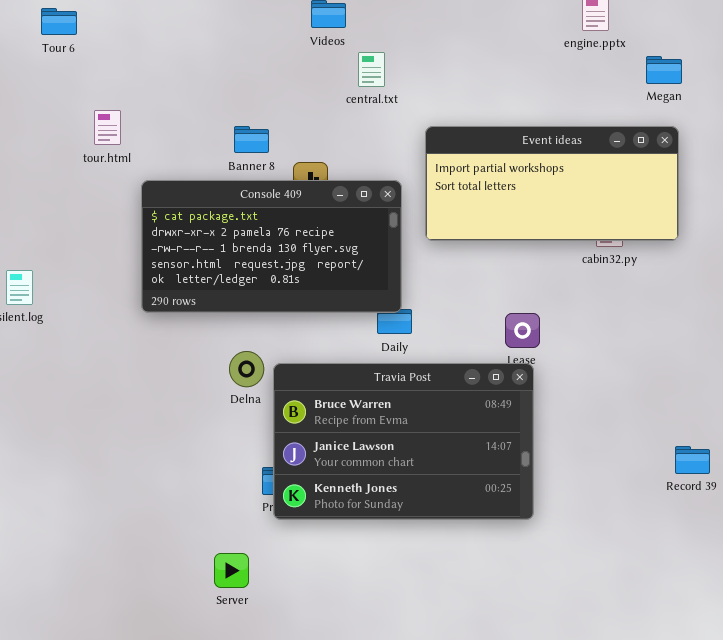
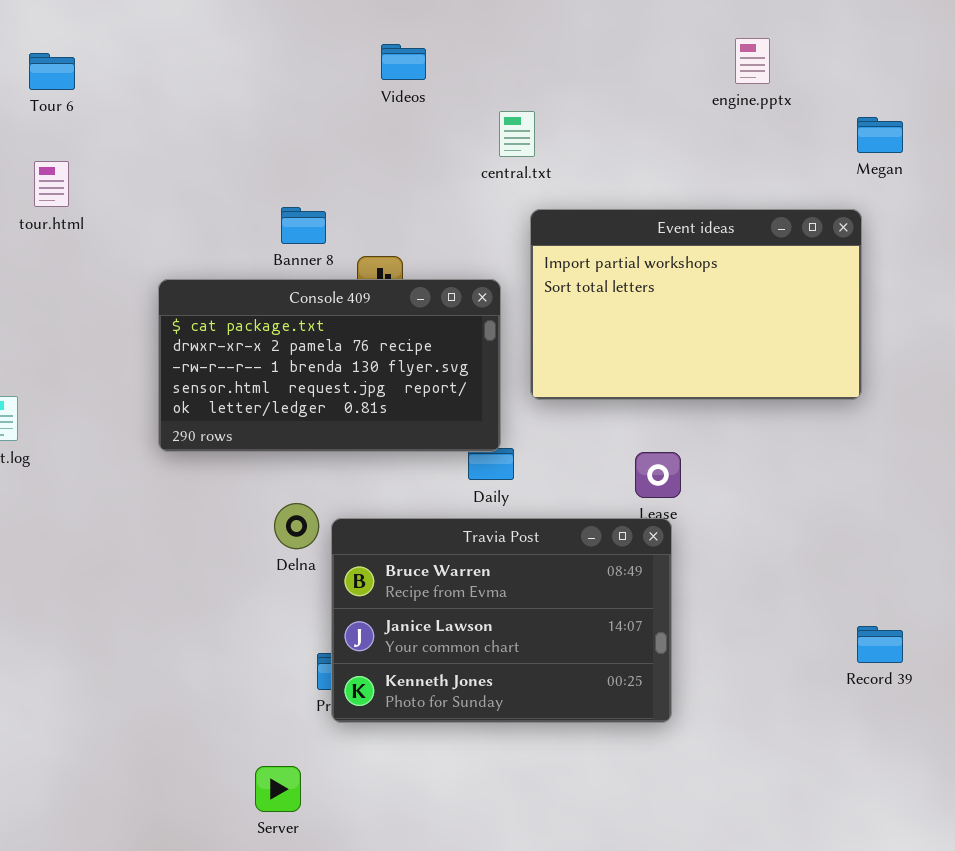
central.txt: [358,52,385,87] -> [499,111,535,157], moved
Megan: [646,56,682,84] -> [857,117,903,153], moved
tour.html: [94,110,121,145] -> [34,161,69,207], moved
Event ideas: [425,126,679,241] -> [530,209,862,400], resized

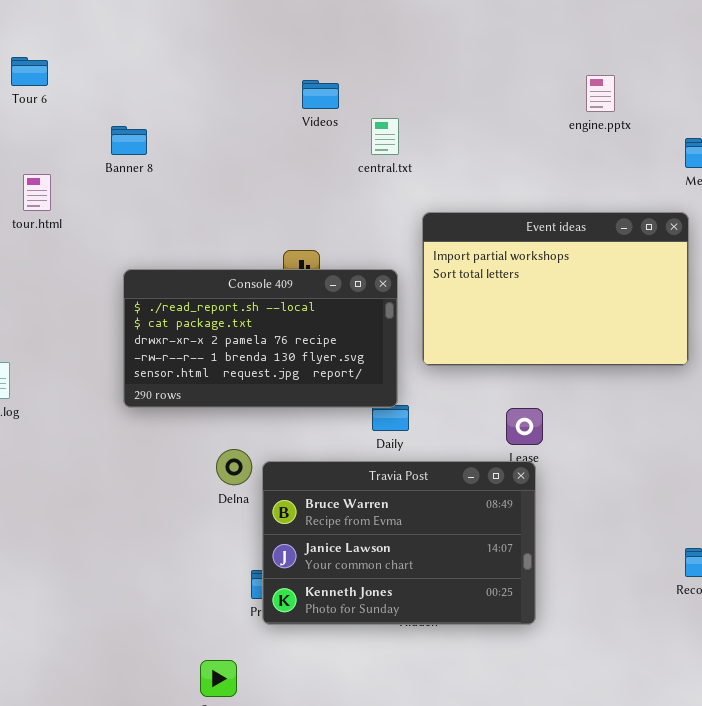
Tour 6: [29,53,75,90] -> [11,57,48,86], moved
central.txt: [499,111,535,157] -> [371,118,399,155], moved
Banner 8: [281,207,326,244] -> [111,126,147,155], moved
Console 409: [158,279,501,452] -> [123,269,398,408], scrolled up 1 row

